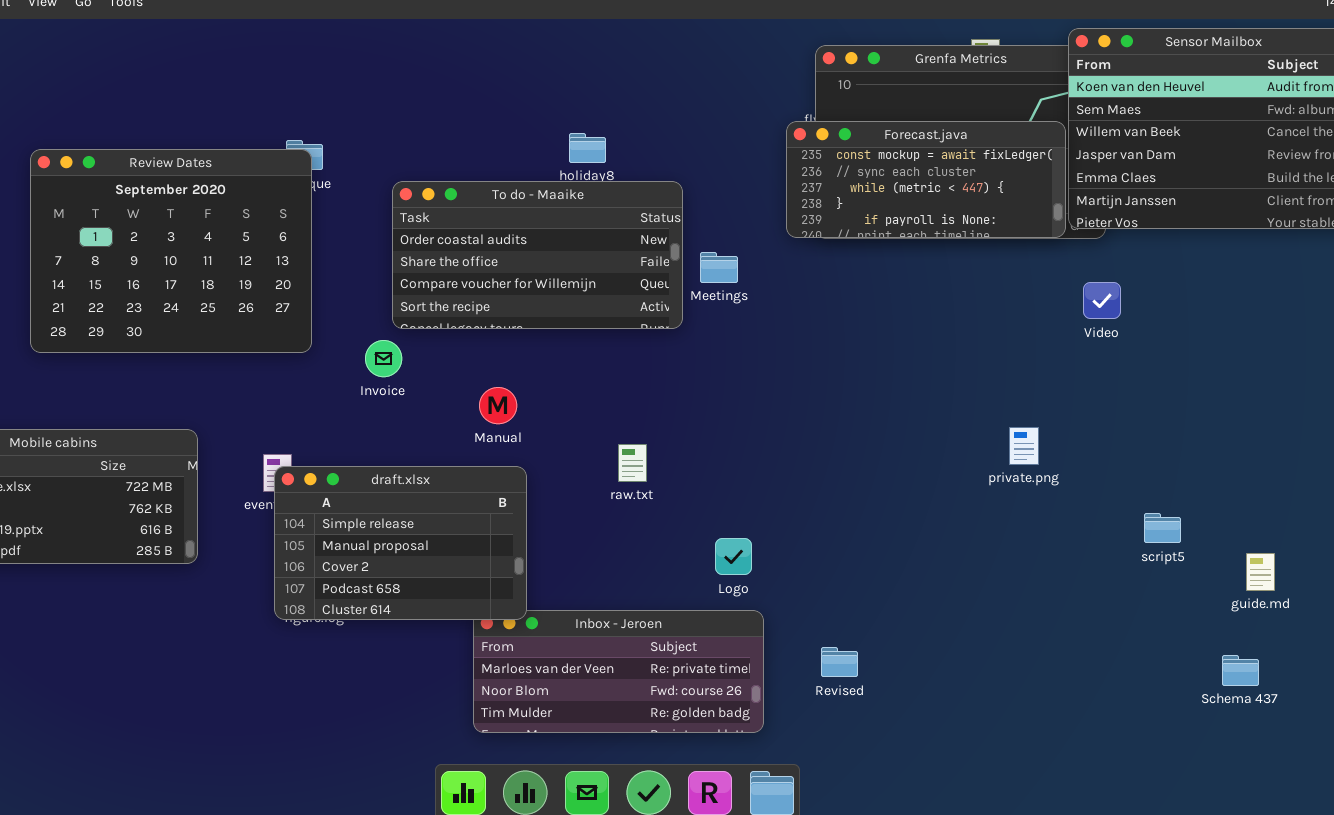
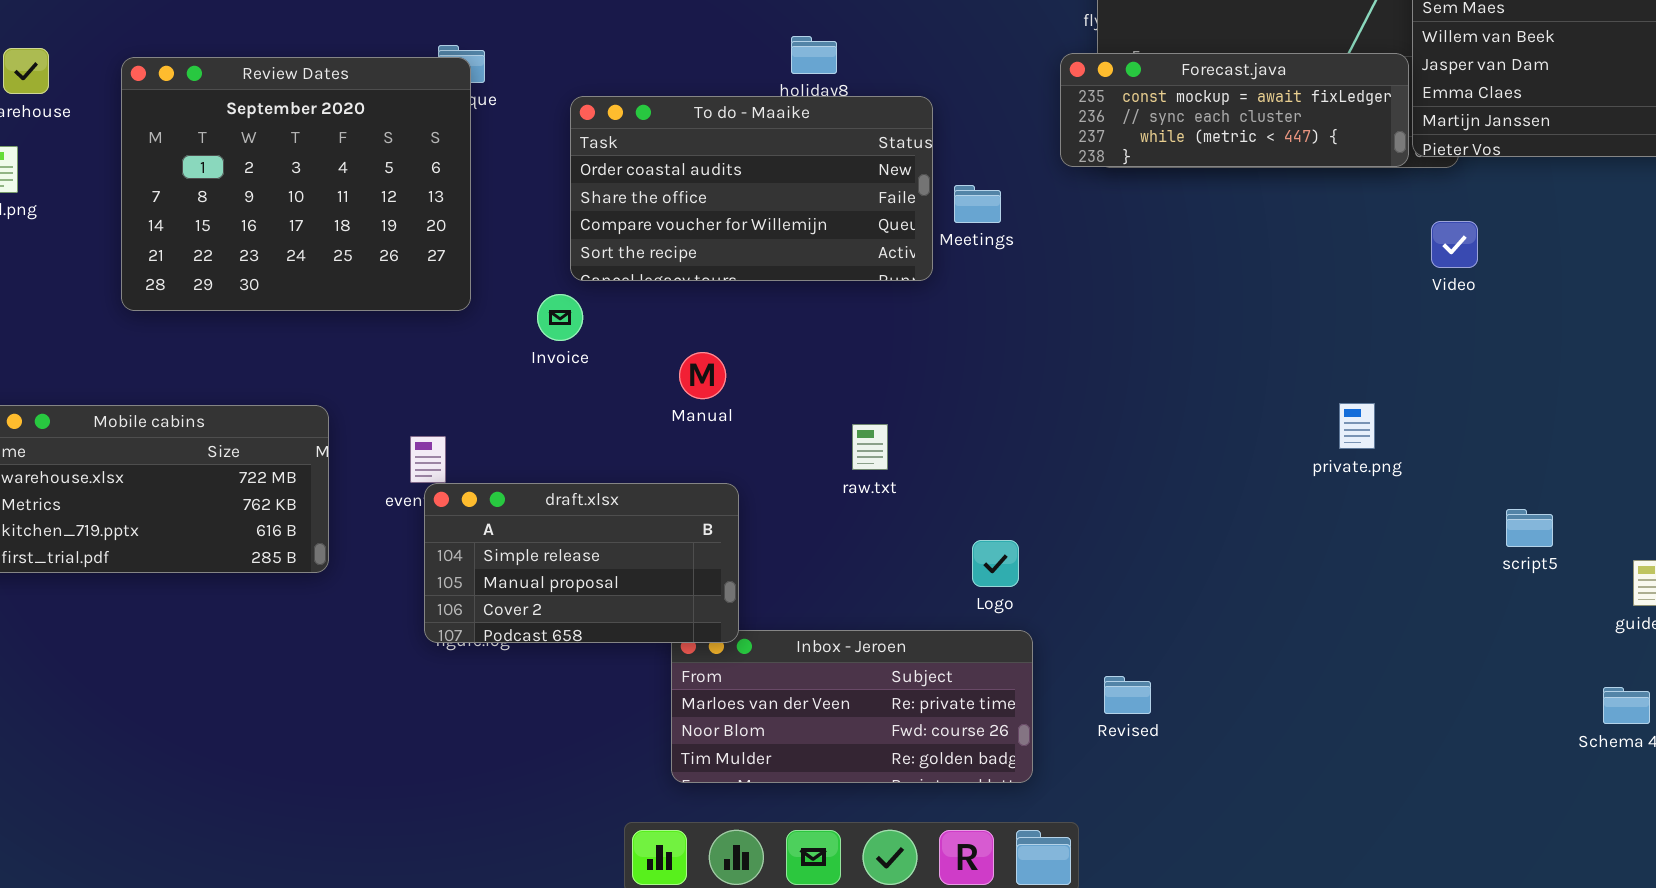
Forecast.java: [786,121,1066,238] -> [1060,53,1409,167], resized
draft.xlsx: [274,466,527,620] -> [424,483,739,643], resized

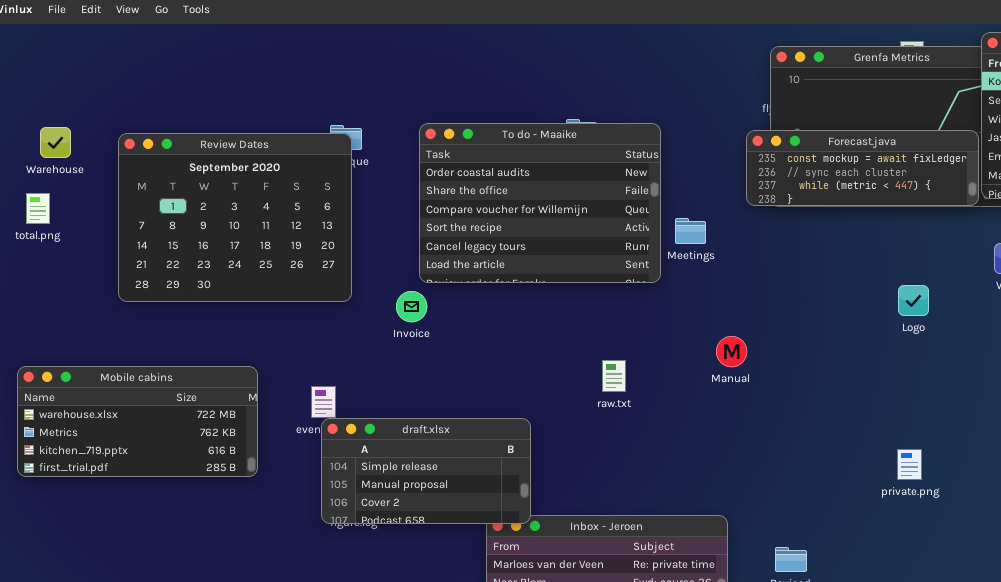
To do - Maaike: [570,96,933,281] -> [419,123,661,283], resized
Manual: [679,352,726,399] -> [716,336,747,367], moved
private.png: [1339,403,1375,449] -> [897,449,922,480], moved
raw.txt: [852,424,888,470] -> [602,360,626,392], moved
Logo: [972,540,1019,587] -> [898,285,929,316], moved

